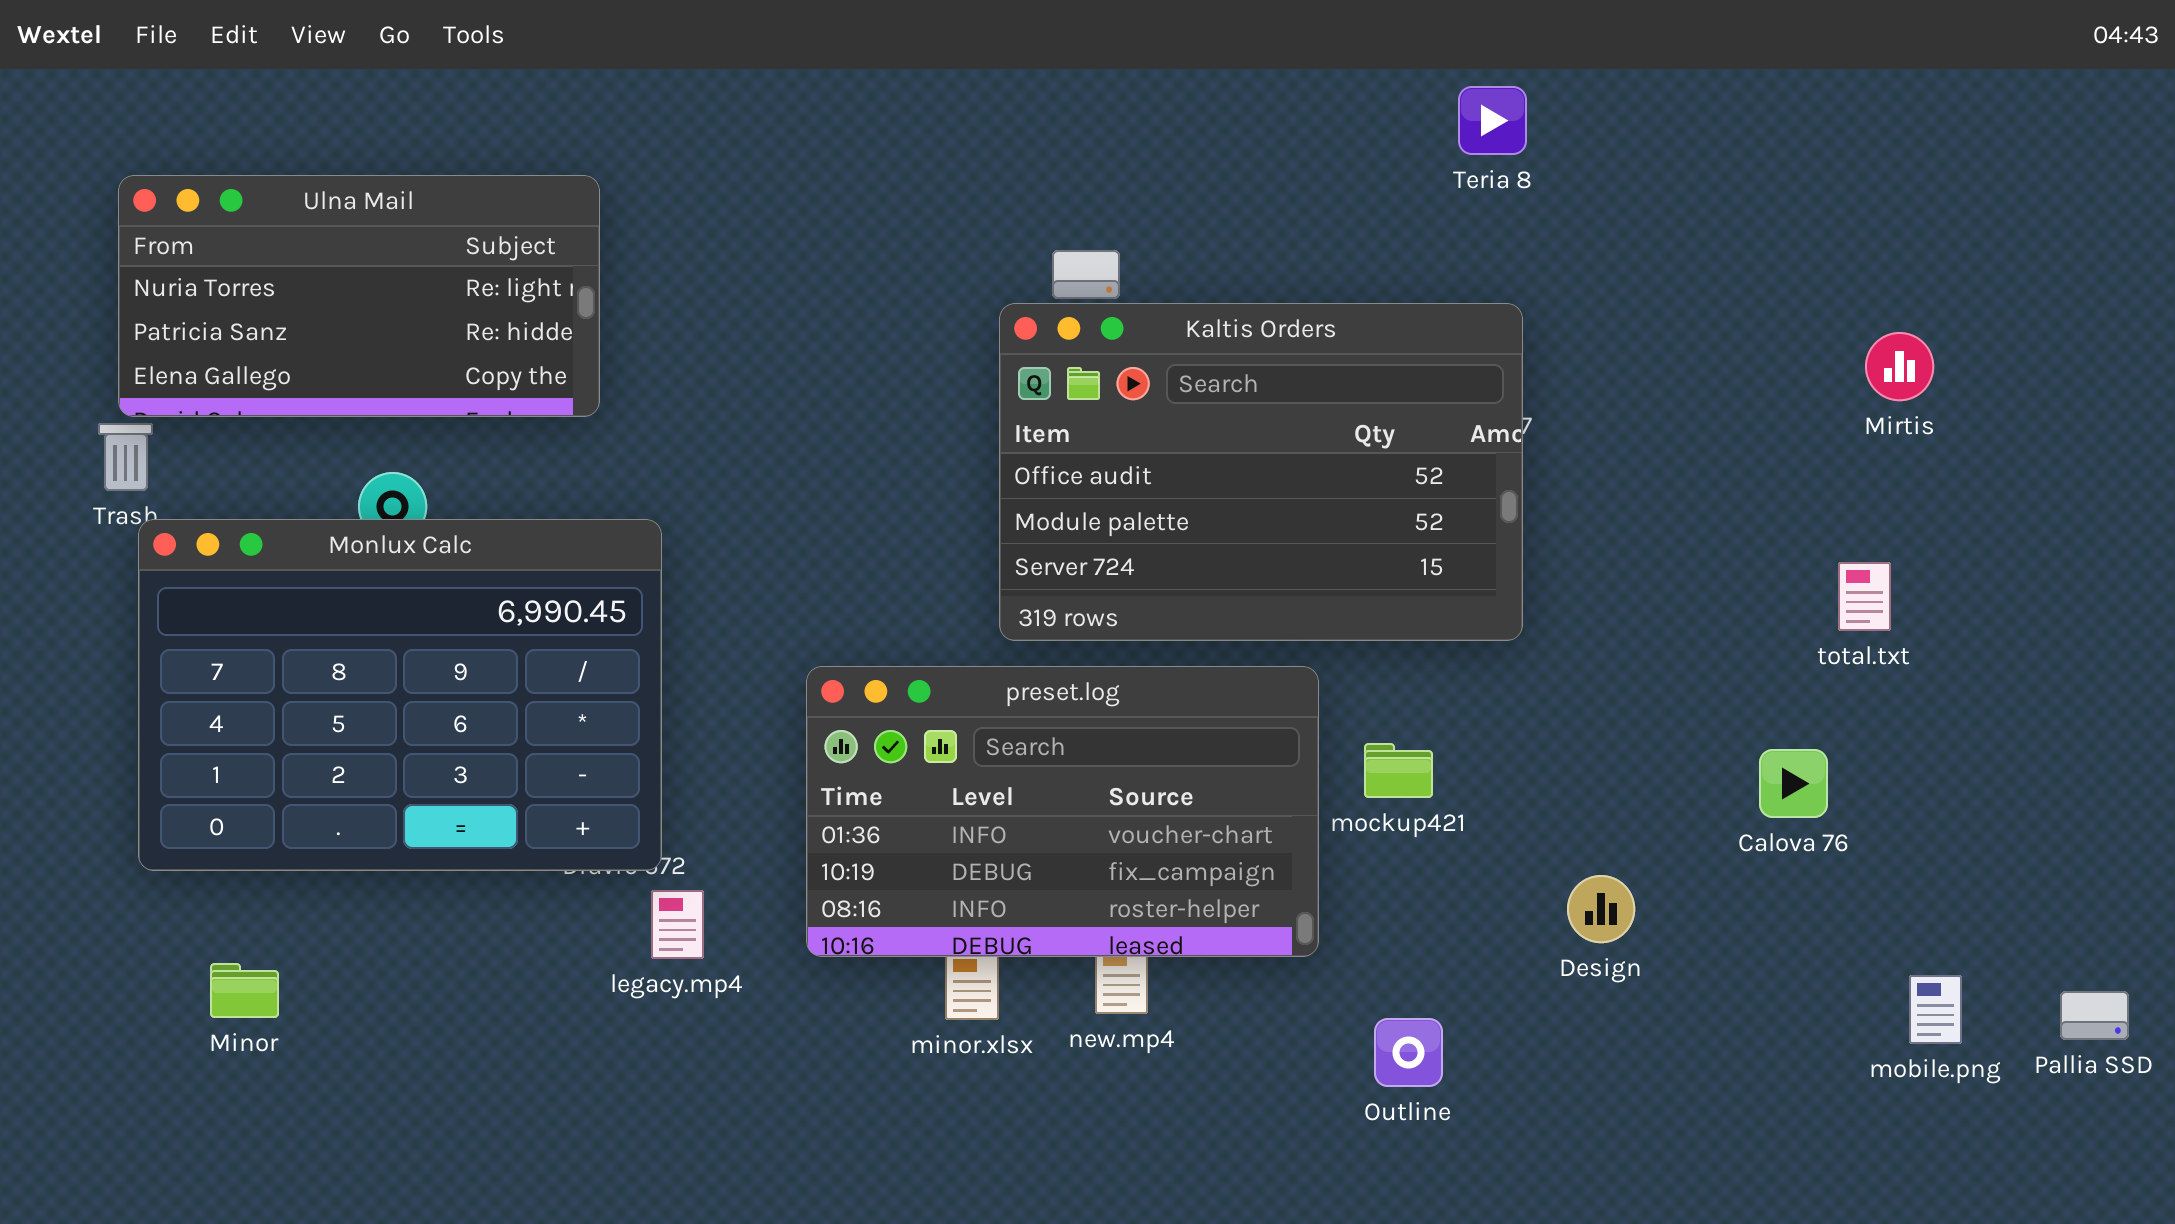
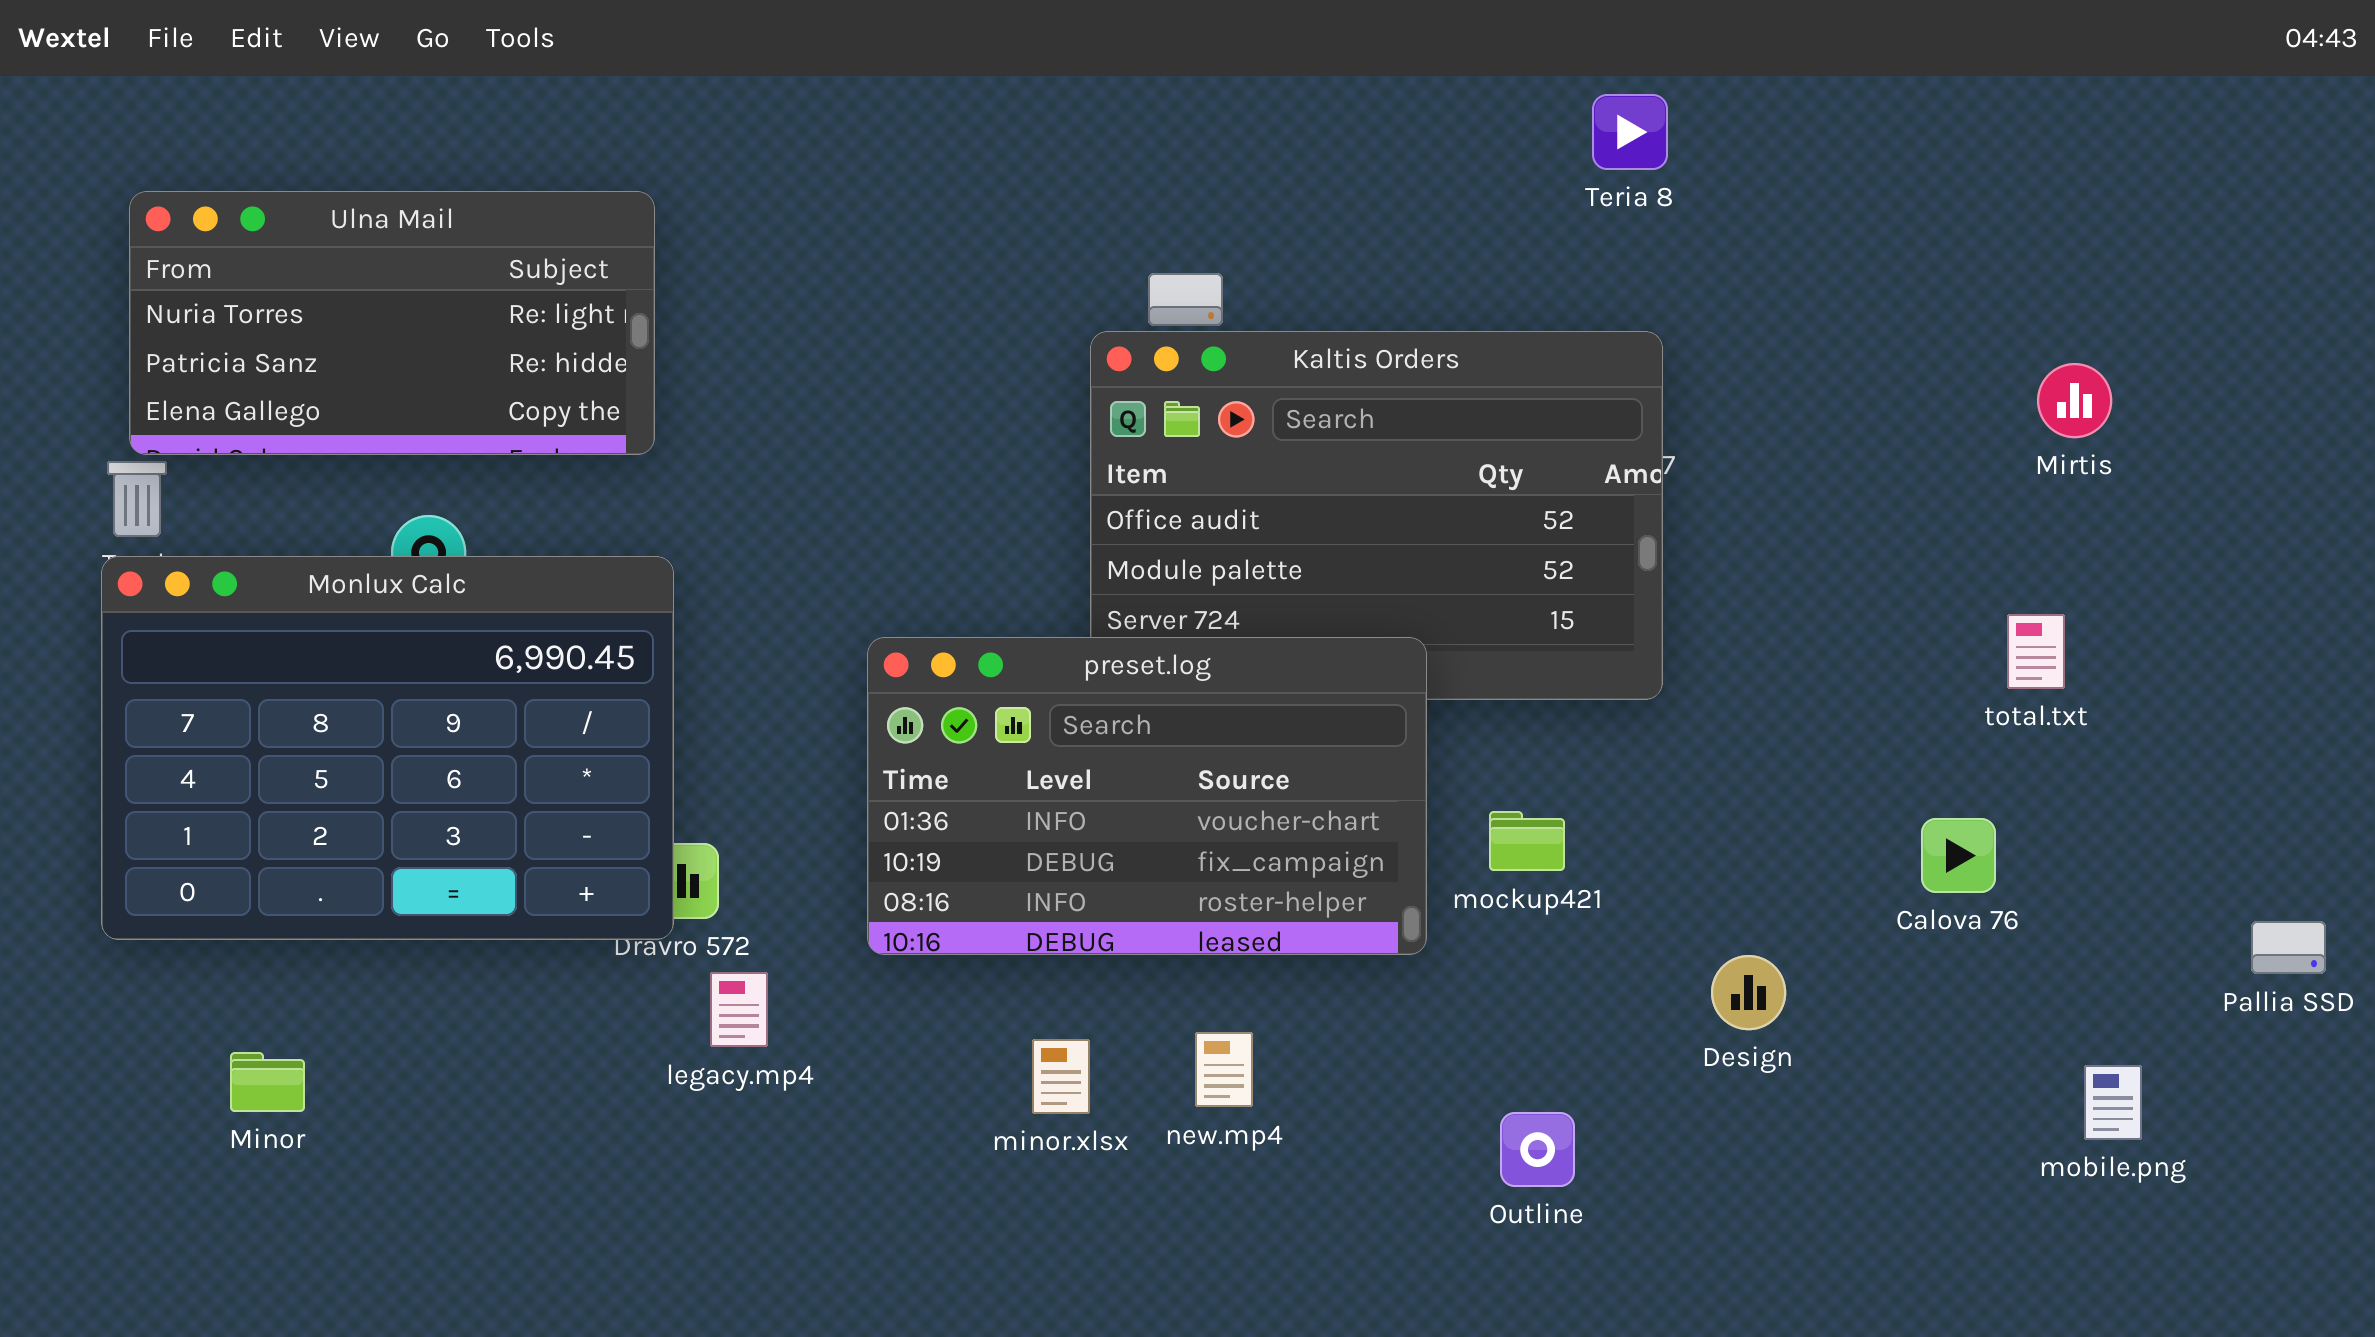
Monlux Calc: [138,519,662,871] -> [101,556,674,940], moved
preset.log: [806,666,1319,957] -> [867,637,1427,955], moved
Pallia SSD: [2060,991,2129,1040] -> [2251,921,2326,974], moved

